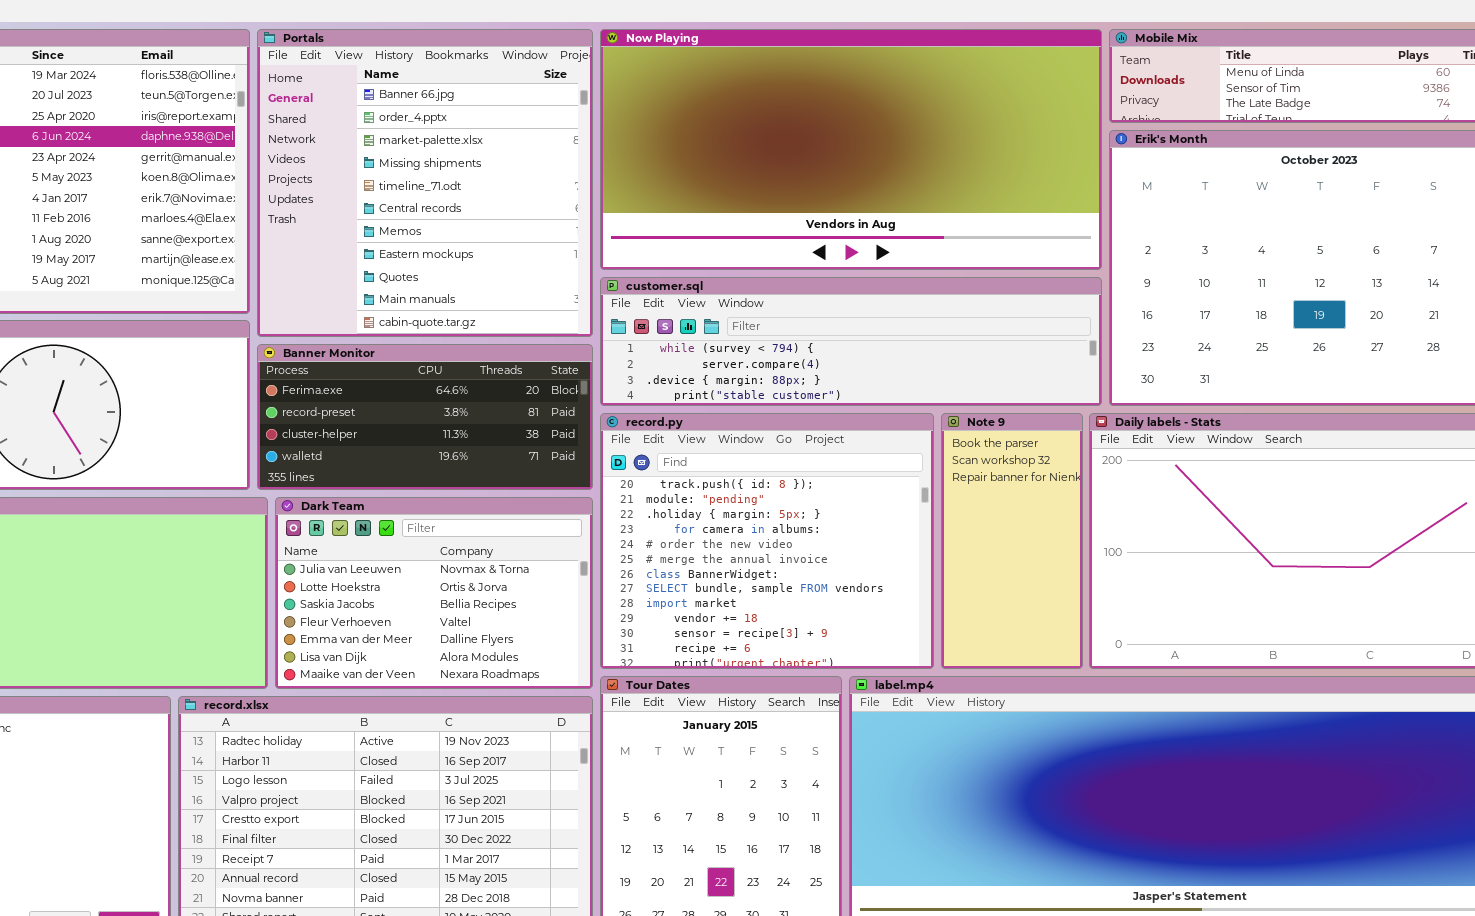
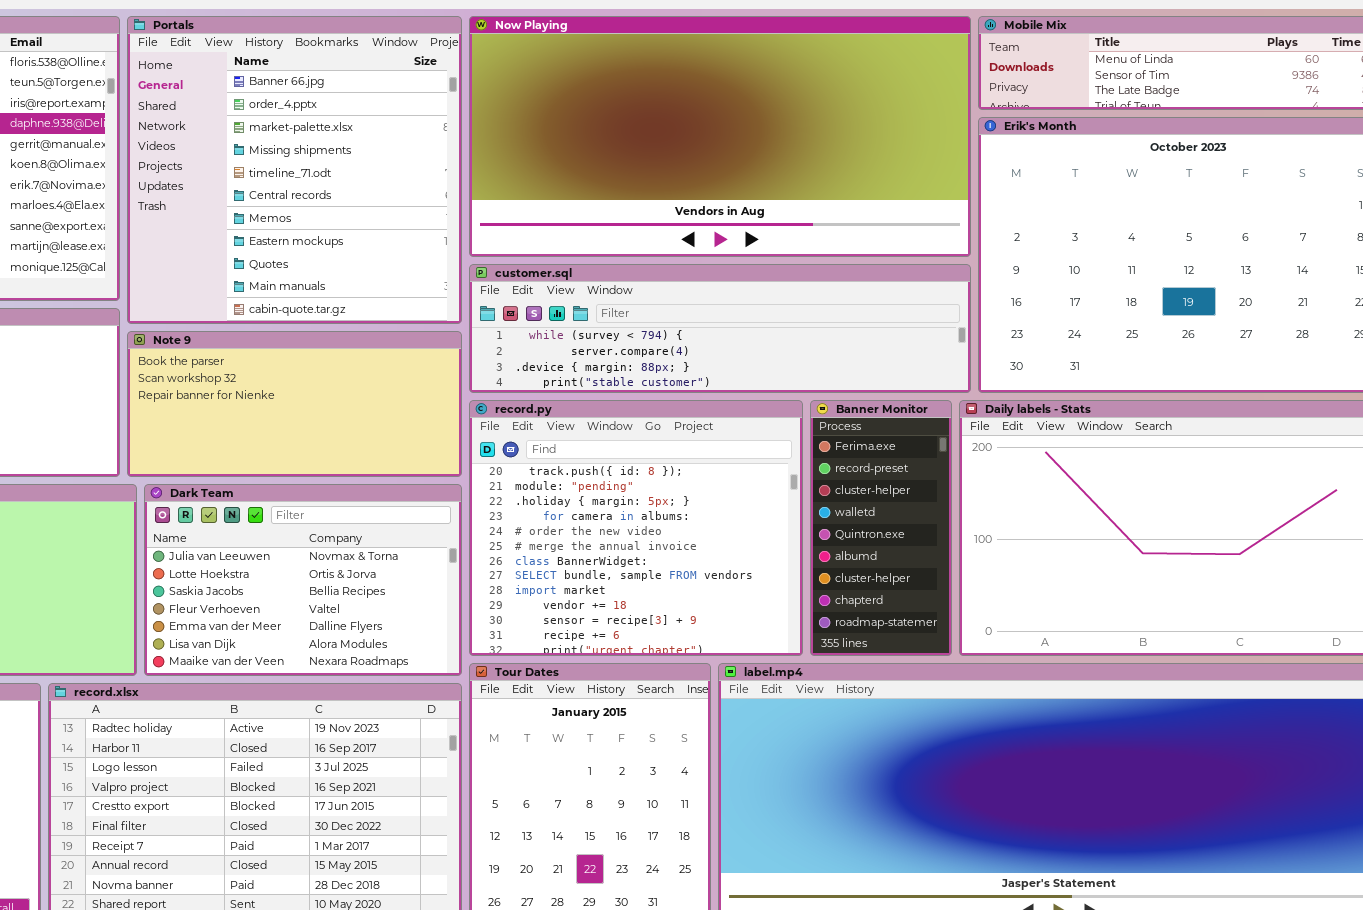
Banner Monitor: [257,344,593,490] -> [810,400,952,656], moved, resized
Note 9: [941,413,1083,669] -> [127,331,462,477], moved, resized

